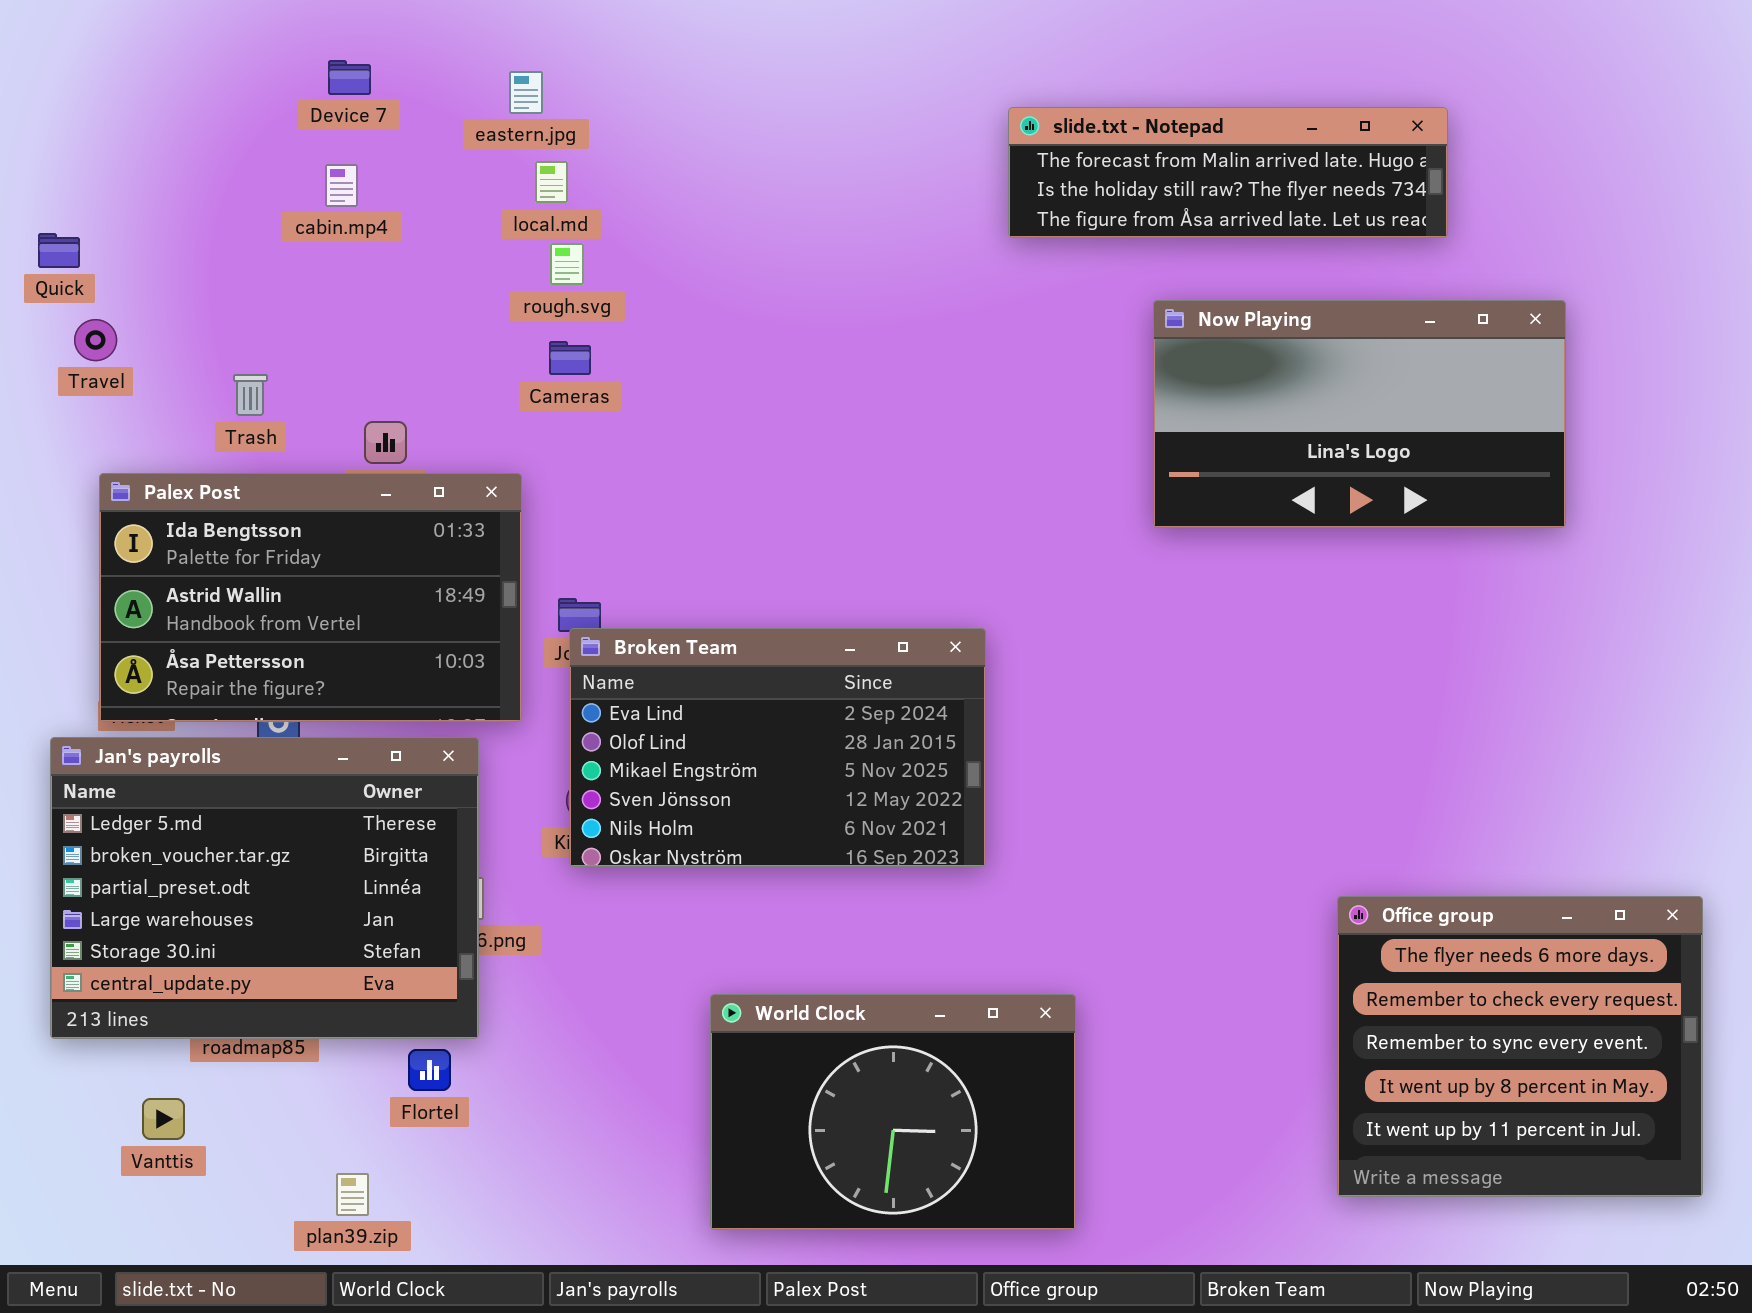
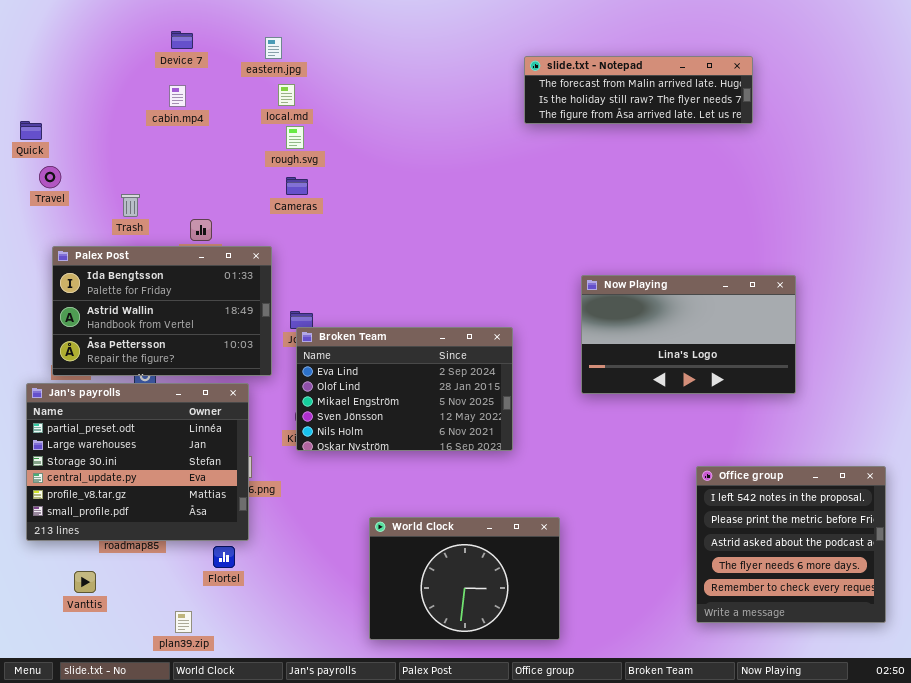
Now Playing: [1153,300,1566,528] -> [581,275,796,394], moved
Jan's payrolls: [50,737,479,1039] -> [26,383,249,541], scrolled down 2 rows
Office group: [1337,896,1703,1197] -> [696,466,886,623], scrolled up 3 rows

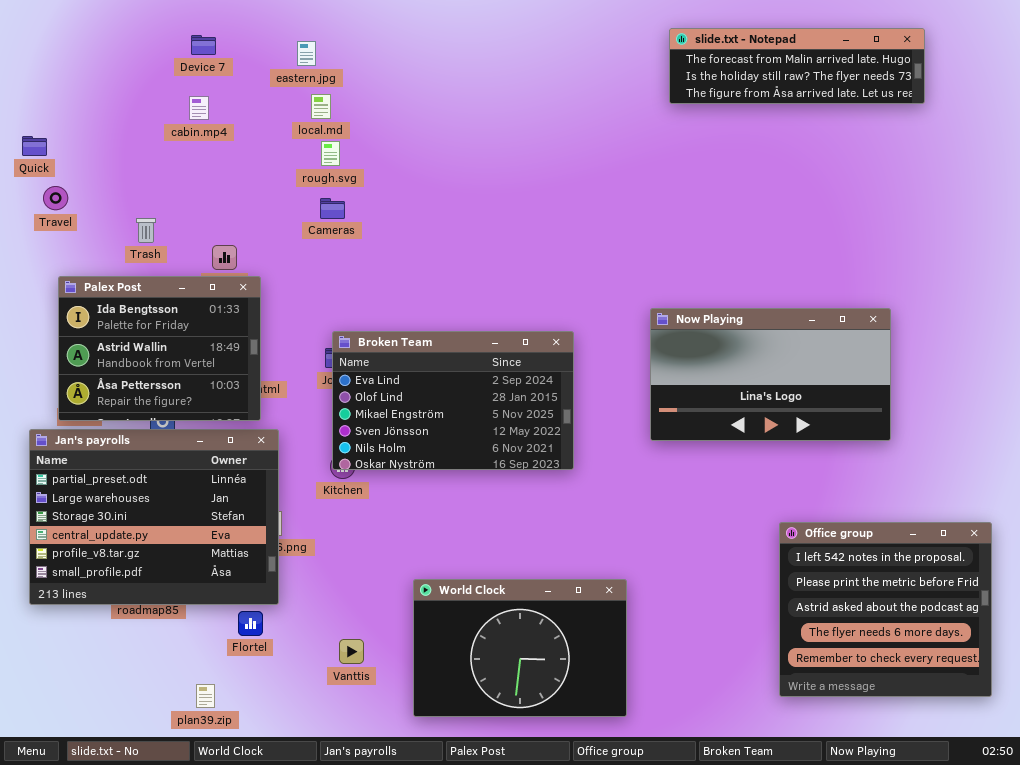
slide.txt - Notepad: [524,56,753,124] -> [669,28,925,104], moved
Palex Post: [52,246,272,376] -> [58,276,261,421], resized
Broken Team: [296,327,513,451] -> [332,331,574,470], moved
Vanttis: [74,571,96,593] -> [339,639,364,664], moved

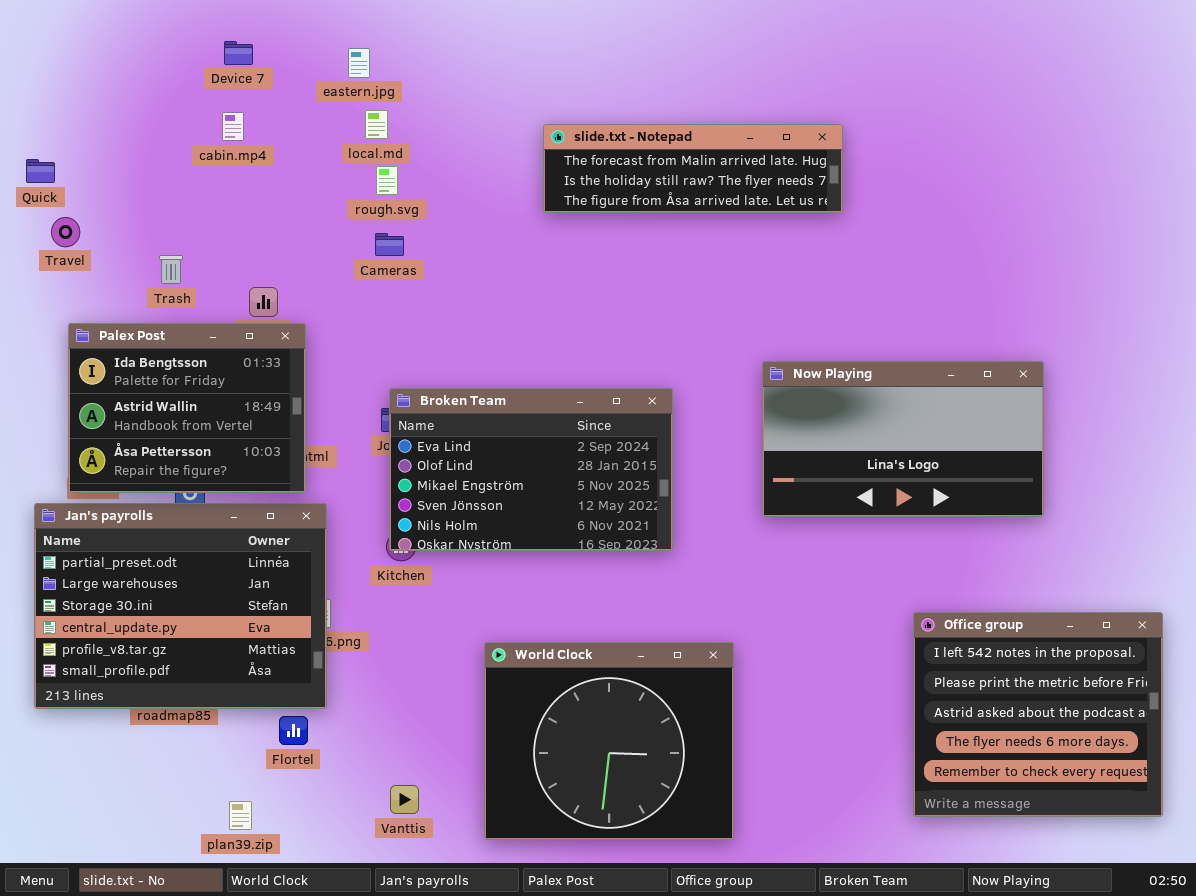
slide.txt - Notepad: [669,28,925,104] -> [543,124,843,213], moved
World Clock: [413,579,627,717] -> [484,642,734,840], resized
Vanttis: [339,639,364,664] -> [390,785,419,814], moved

